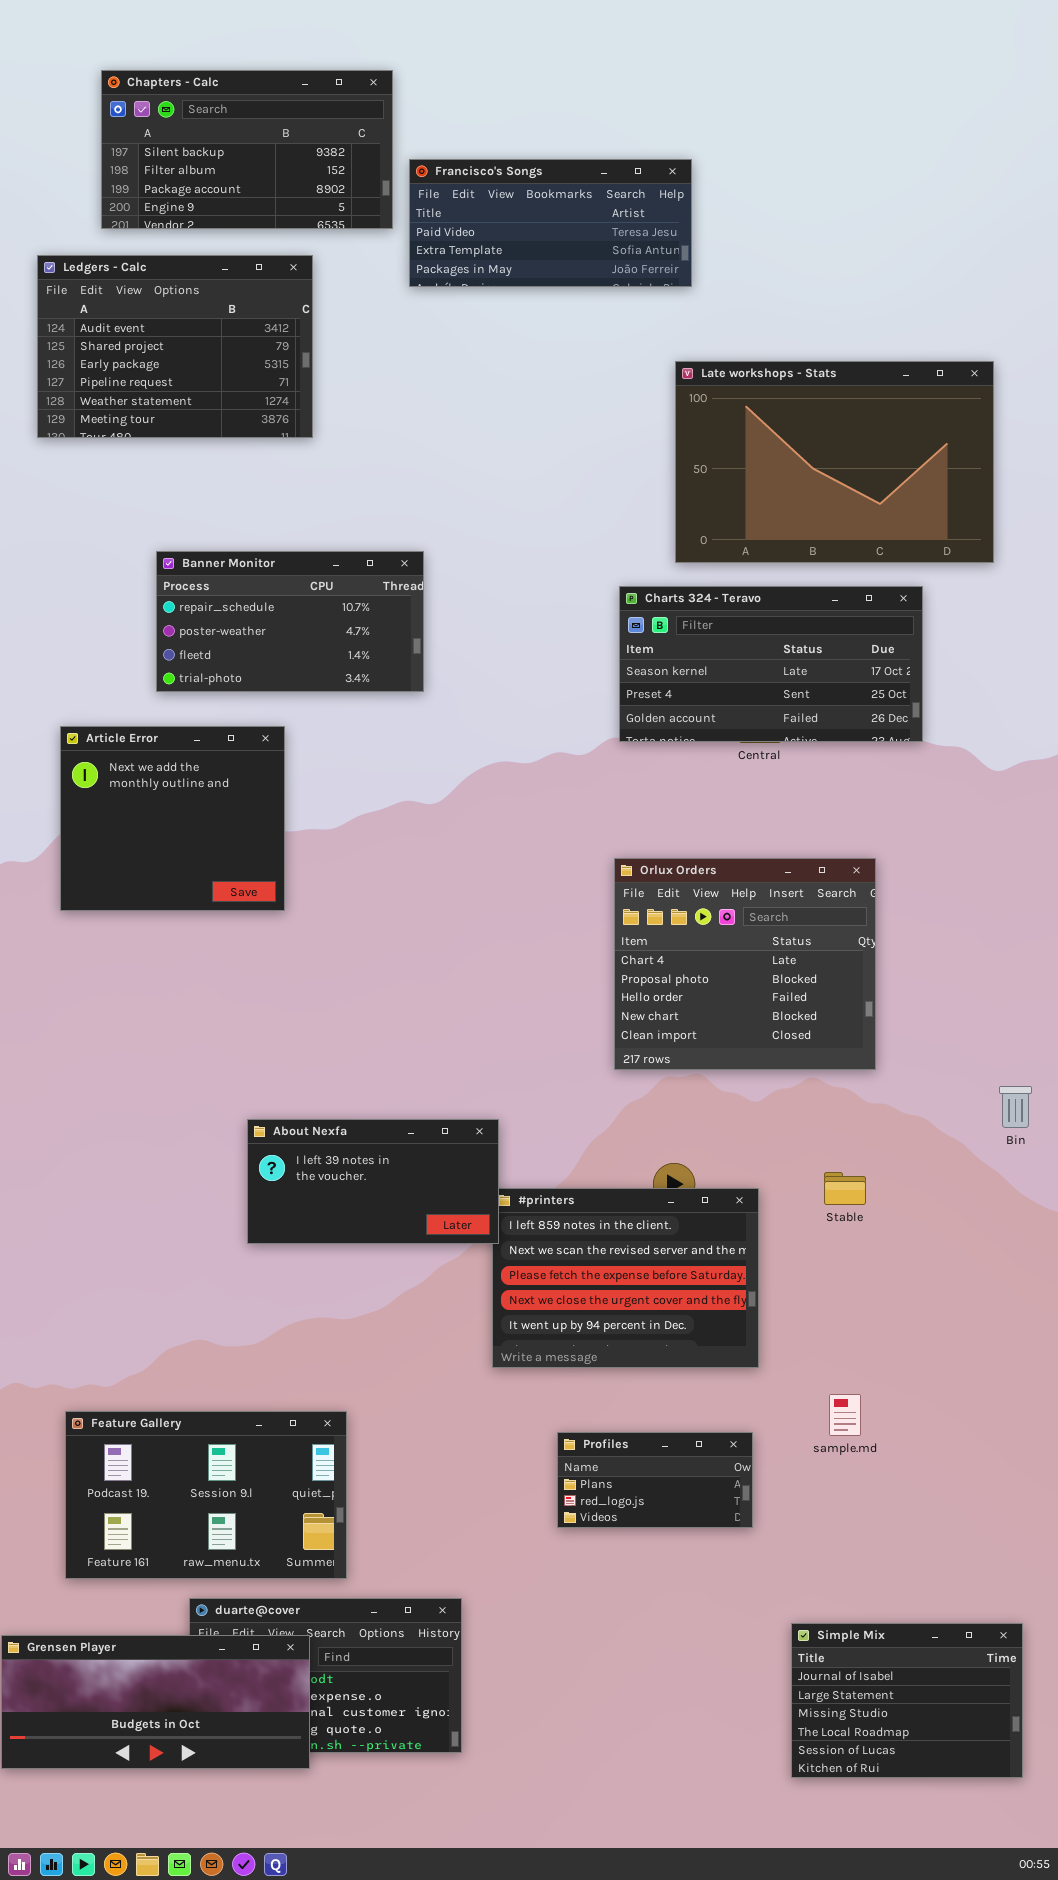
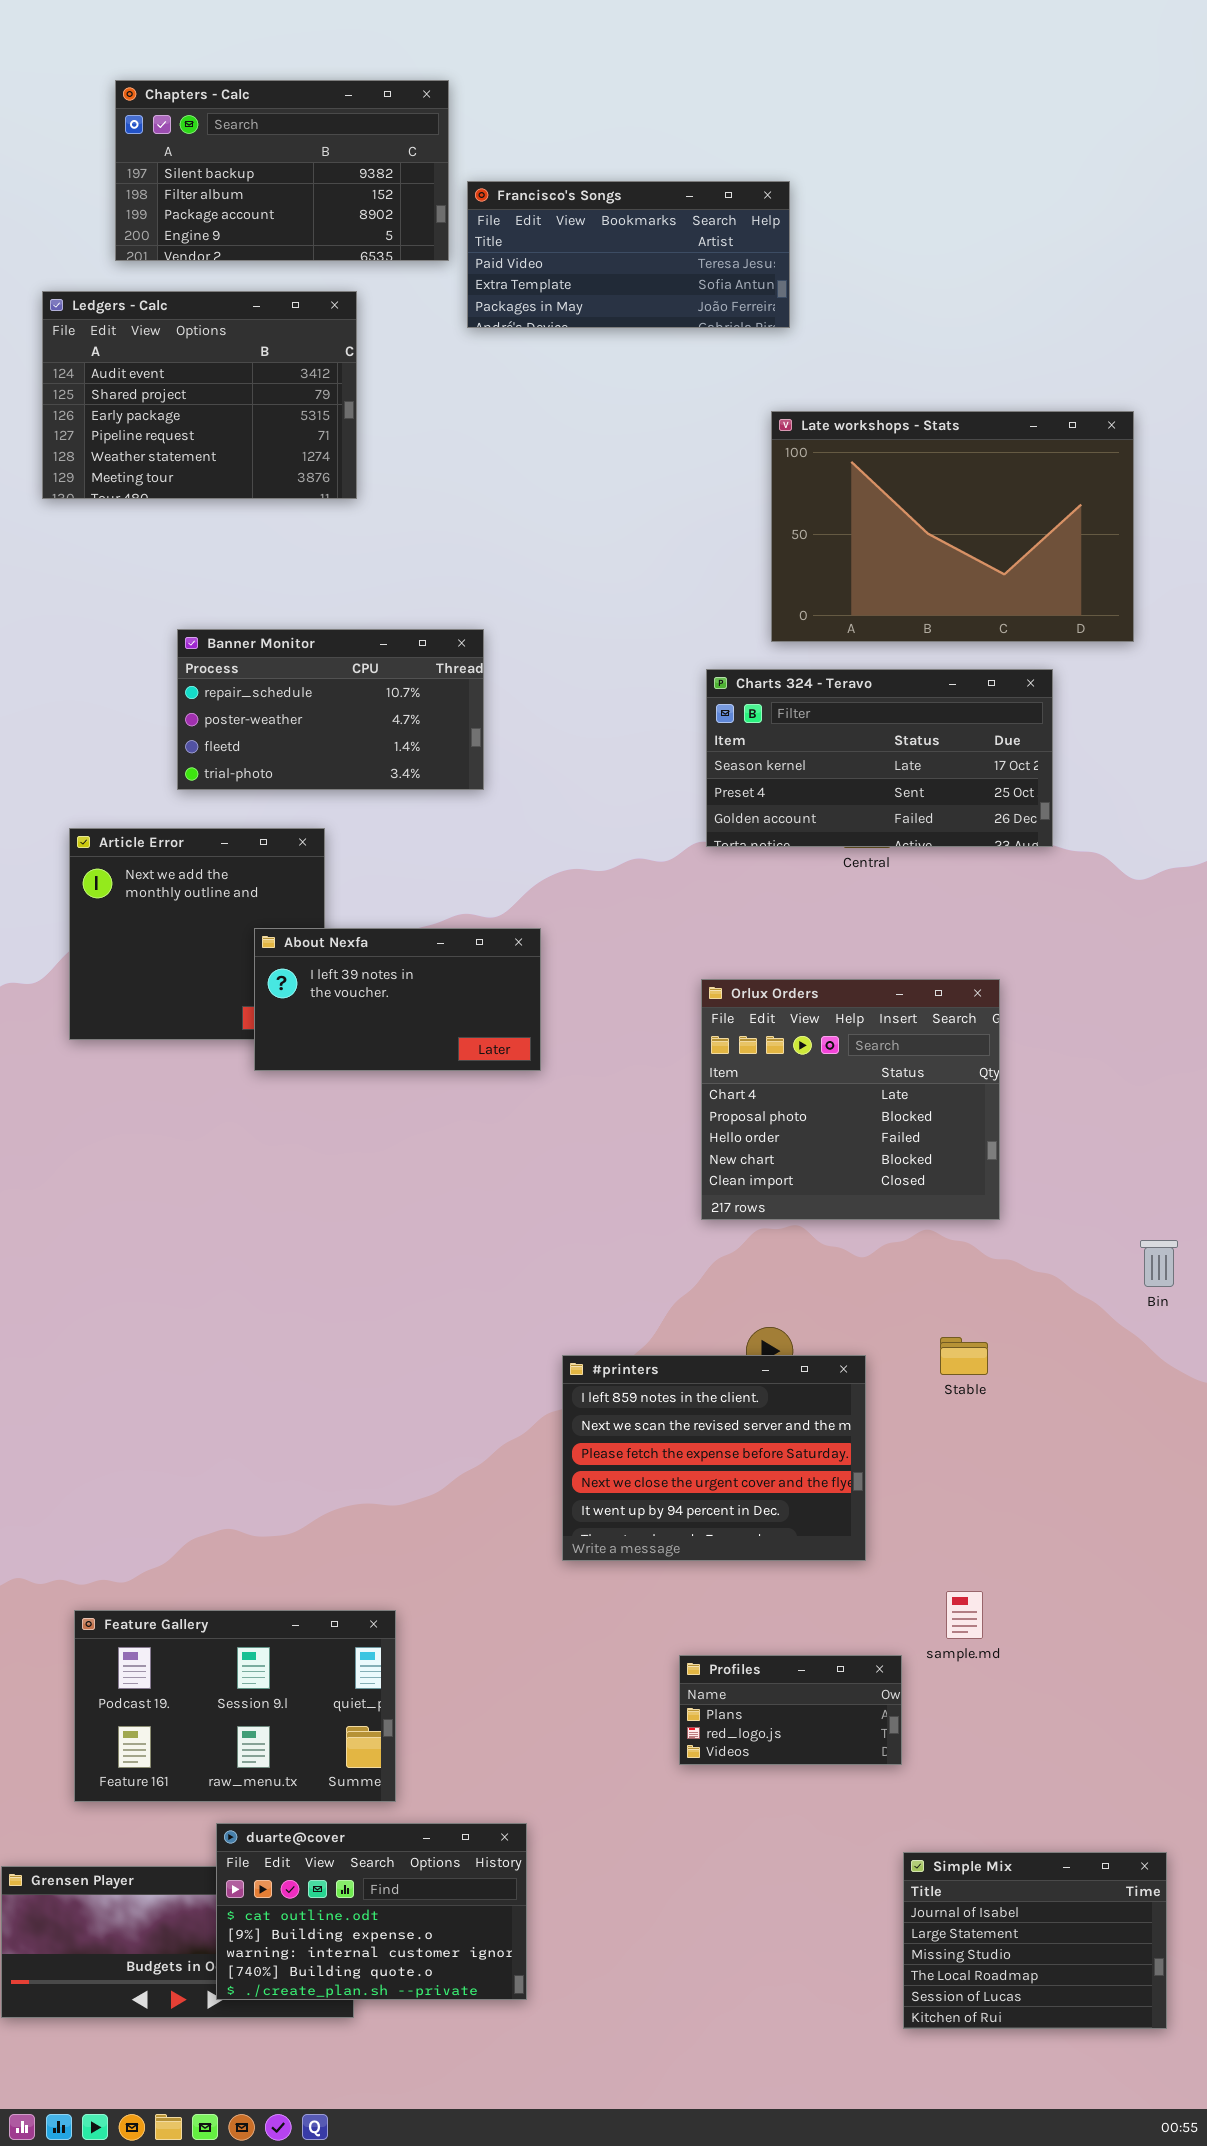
About Nexfa: [247,1119,499,1244] -> [254,928,541,1071], moved
Profiles: [557,1432,753,1528] -> [679,1655,902,1765], moved
duarte@cover: [189,1598,462,1753] -> [216,1823,527,2000], raised

